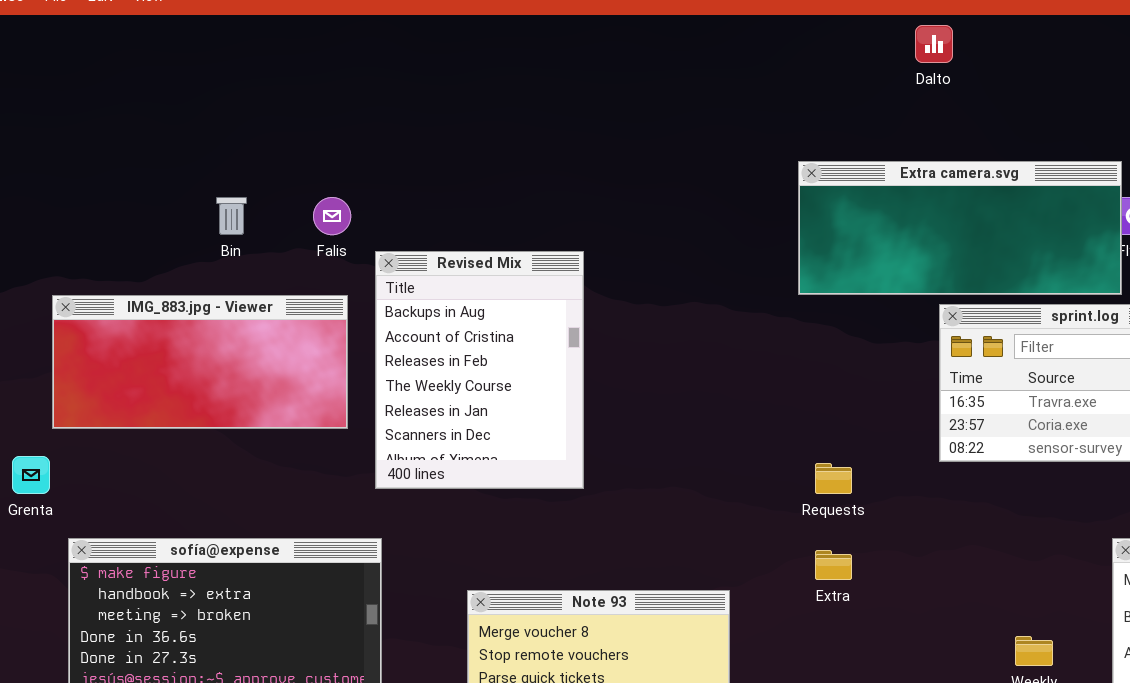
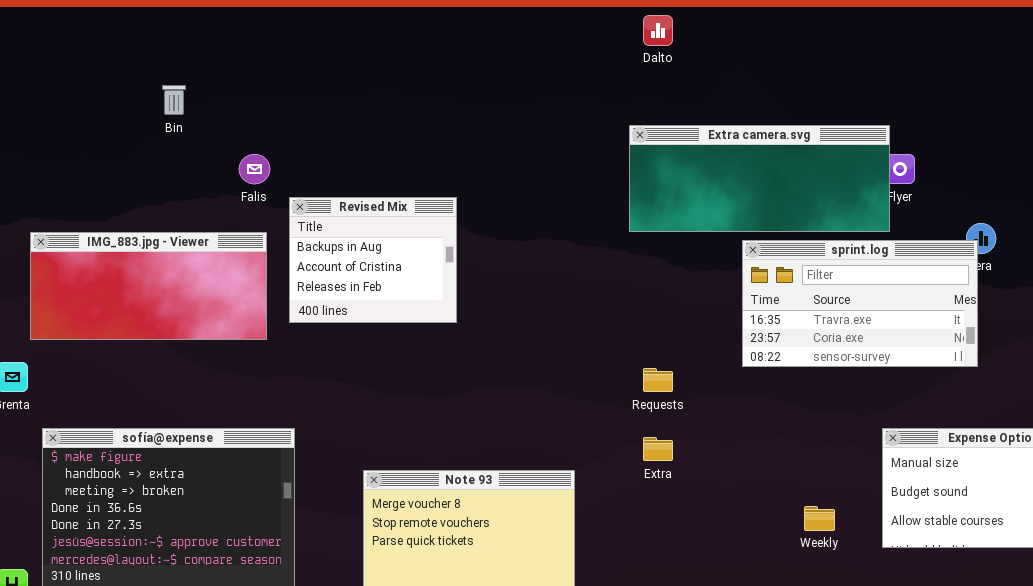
Dalto: [915,25,953,63] -> [643,15,673,46], moved
Bin: [216,197,247,235] -> [162,85,186,115], moved
Revised Mix: [375,251,584,489] -> [289,197,457,323], resized

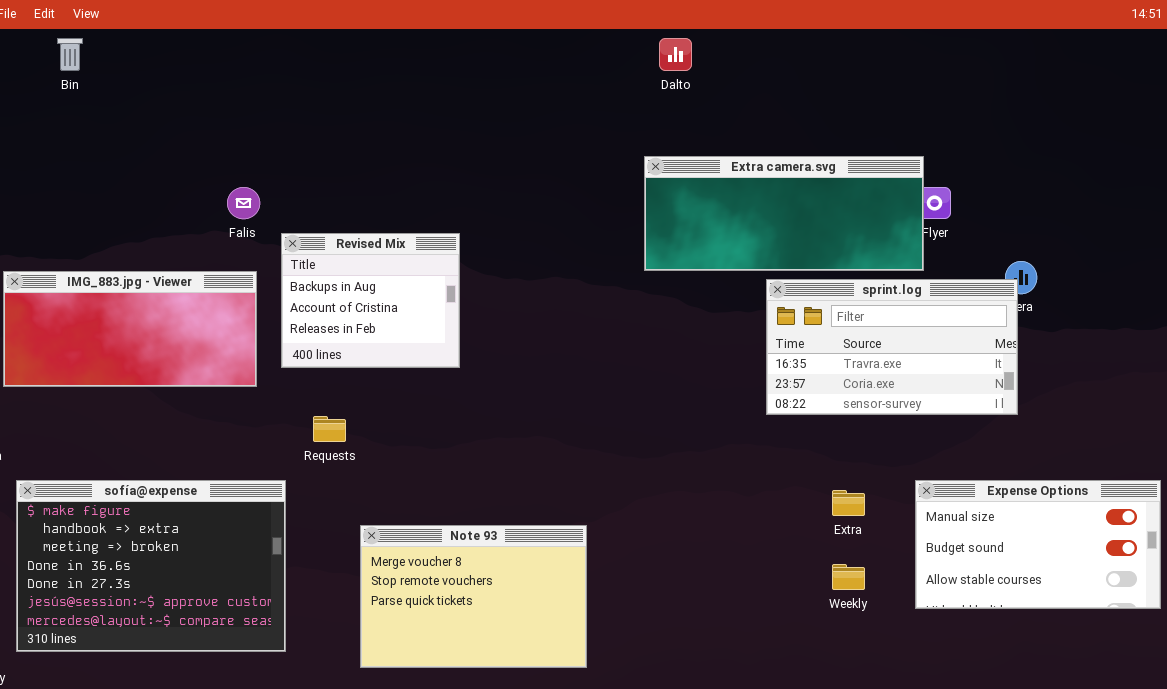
Bin: [162,85,186,115] -> [57,38,83,71], moved
Requests: [643,368,673,392] -> [313,416,346,442], moved
Extra: [643,437,673,461] -> [832,490,865,516], moved

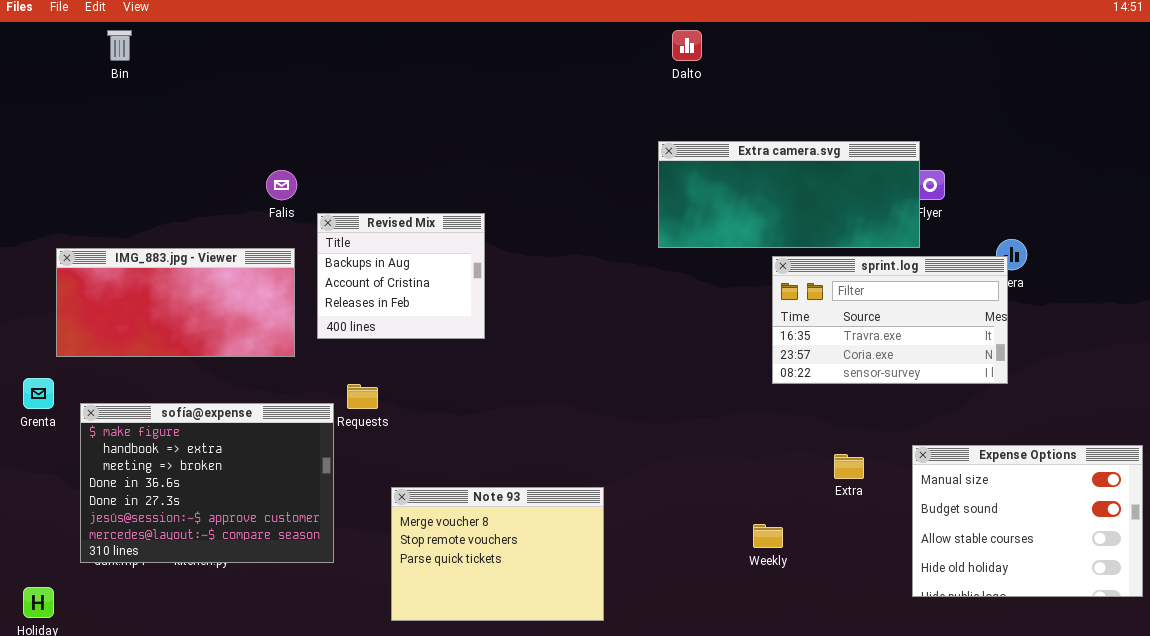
sofía@expense: [16,480,286,652] -> [80,403,334,563], moved
Expense Options: [915,480,1161,609] -> [912,445,1143,597], resized
Weekly: [832,564,865,590] -> [753,524,783,548], moved

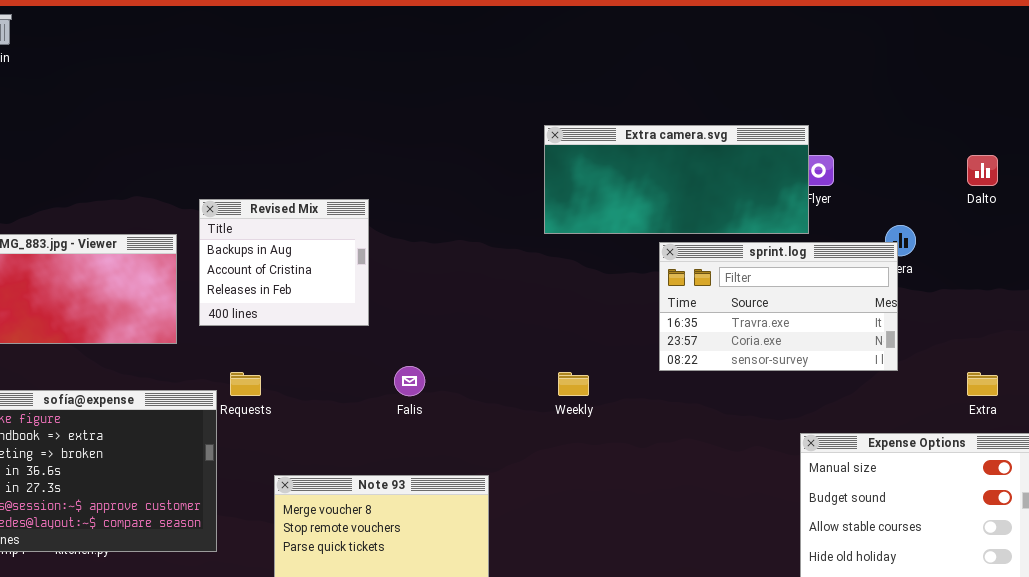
Dalto: [672,30,702,61] -> [967,155,998,186], moved
Falis: [266,170,297,200] -> [394,366,425,396], moved
Extra: [834,454,864,479] -> [967,372,998,396], moved
Weekly: [753,524,783,548] -> [558,372,589,396], moved

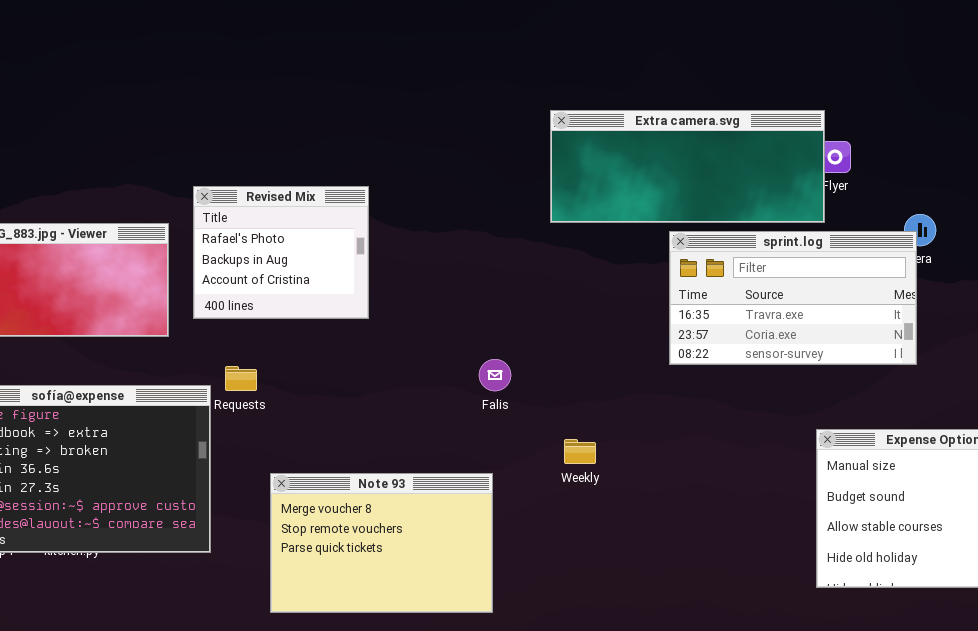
Revised Mix: [199,199,369,326] -> [193,186,369,319], scrolled up 1 row
Falis: [394,366,425,396] -> [479,359,511,391], moved
Weekly: [558,372,589,396] -> [564,439,596,464], moved

